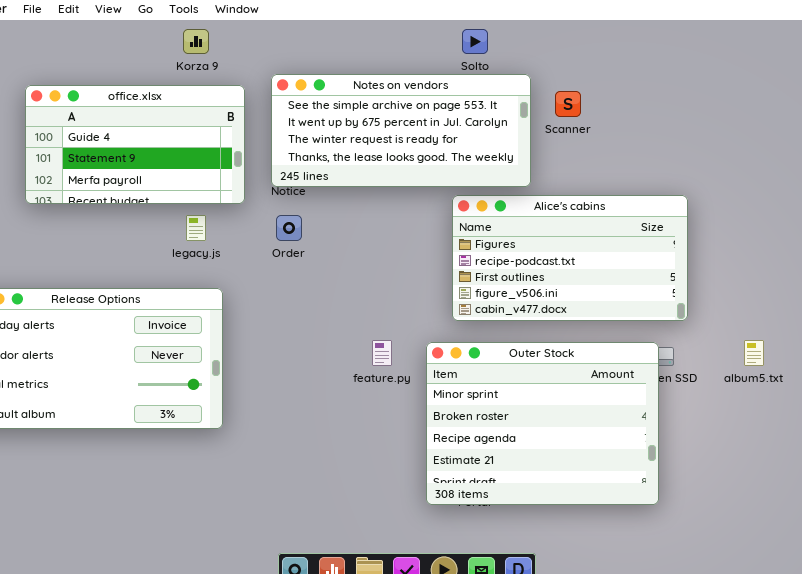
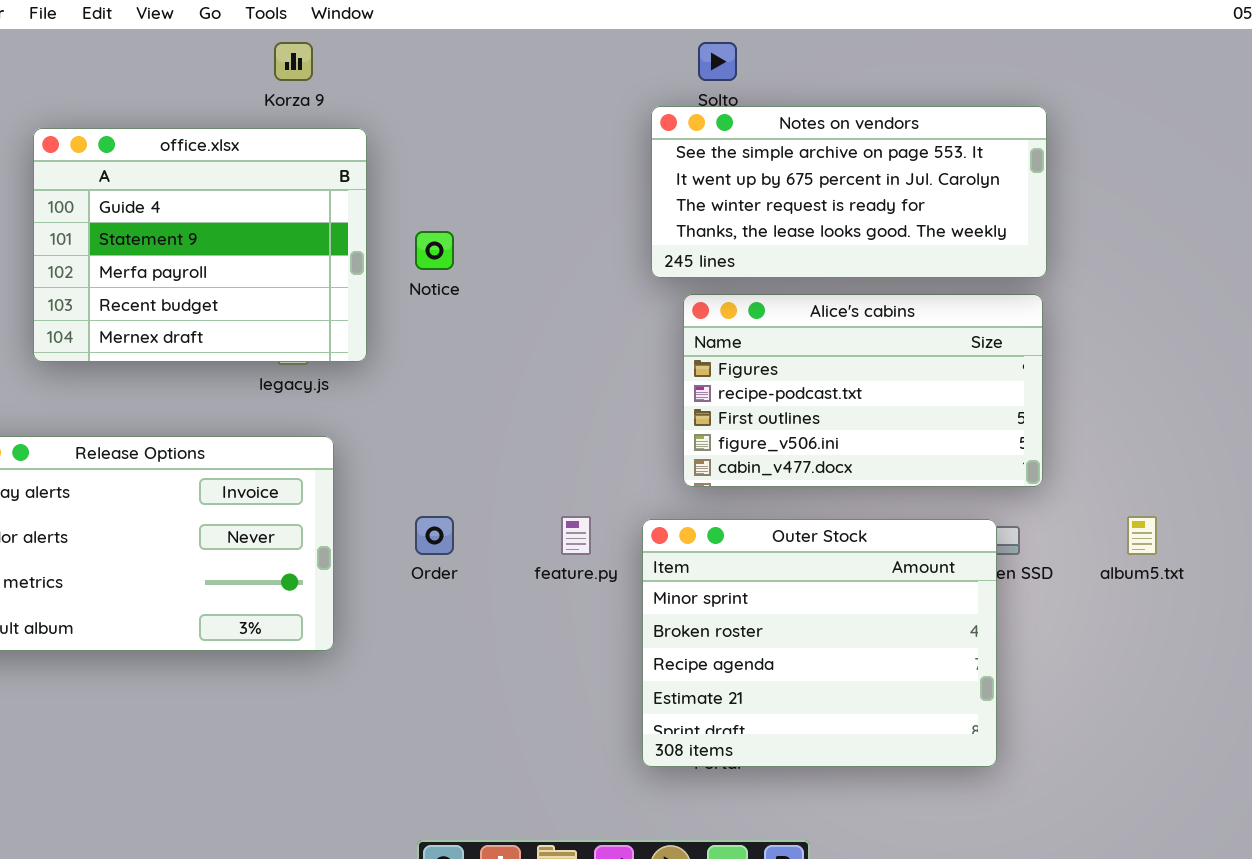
Notes on vendors: [271,74,531,187] -> [651,106,1047,278], moved
office.xlsx: [25,85,245,204] -> [33,128,367,362], resized
Order: [276,215,302,241] -> [415,516,454,555], moved

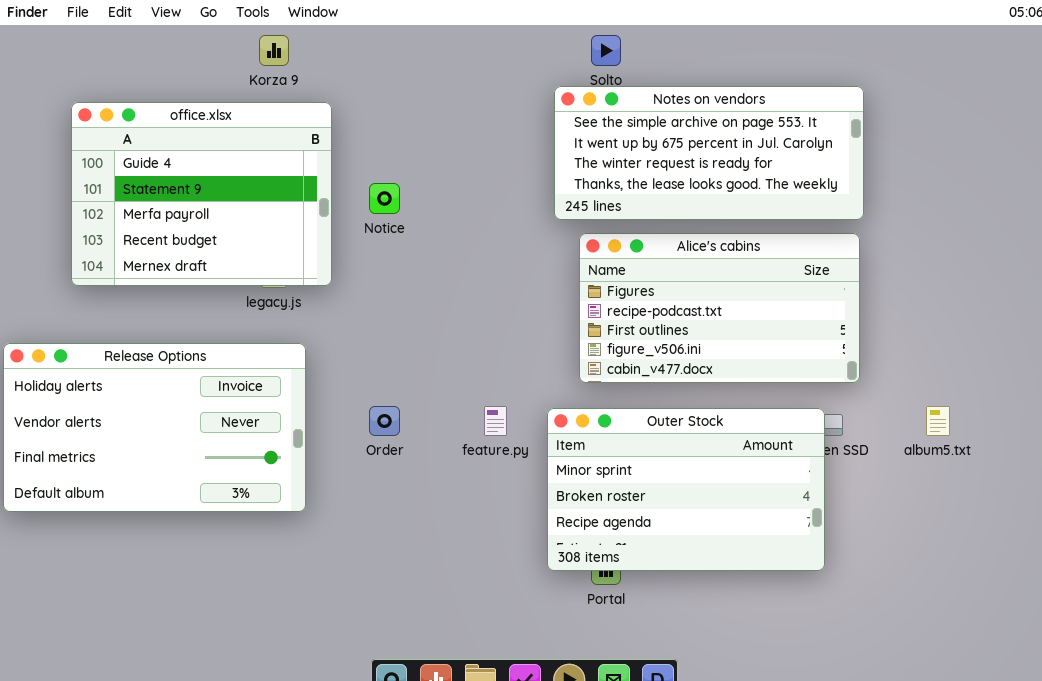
Outer Stock: [642,519,997,767] -> [547,408,825,571], resized

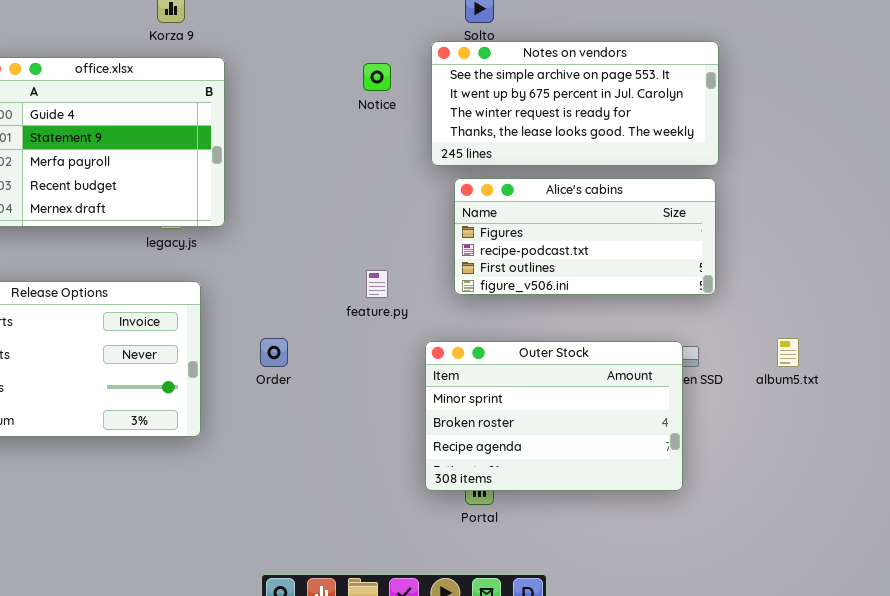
Notice: [369,183,400,214] -> [363,63,391,91], moved
Alice's cabins: [579,233,860,383] -> [454,178,716,295], resized
feature.py: [484,406,507,436] -> [366,270,388,298], moved

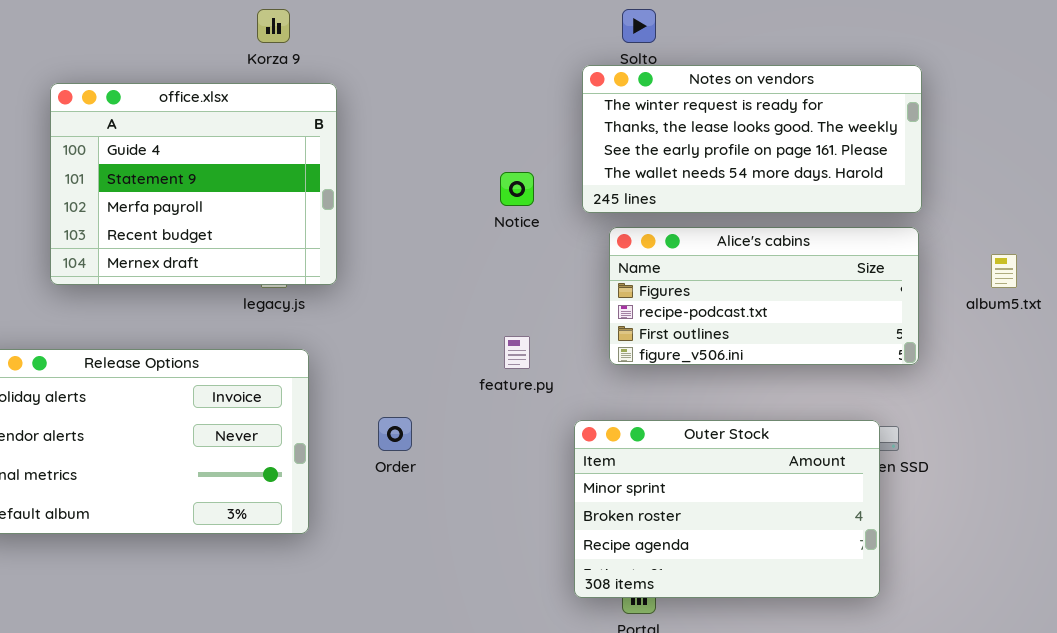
Notes on vendors: [431,41,719,166] -> [582,65,922,213], scrolled down 2 rows
Notice: [363,63,391,91] -> [500,172,534,206], moved
album5.txt: [777,338,799,367] -> [991,254,1017,288], moved

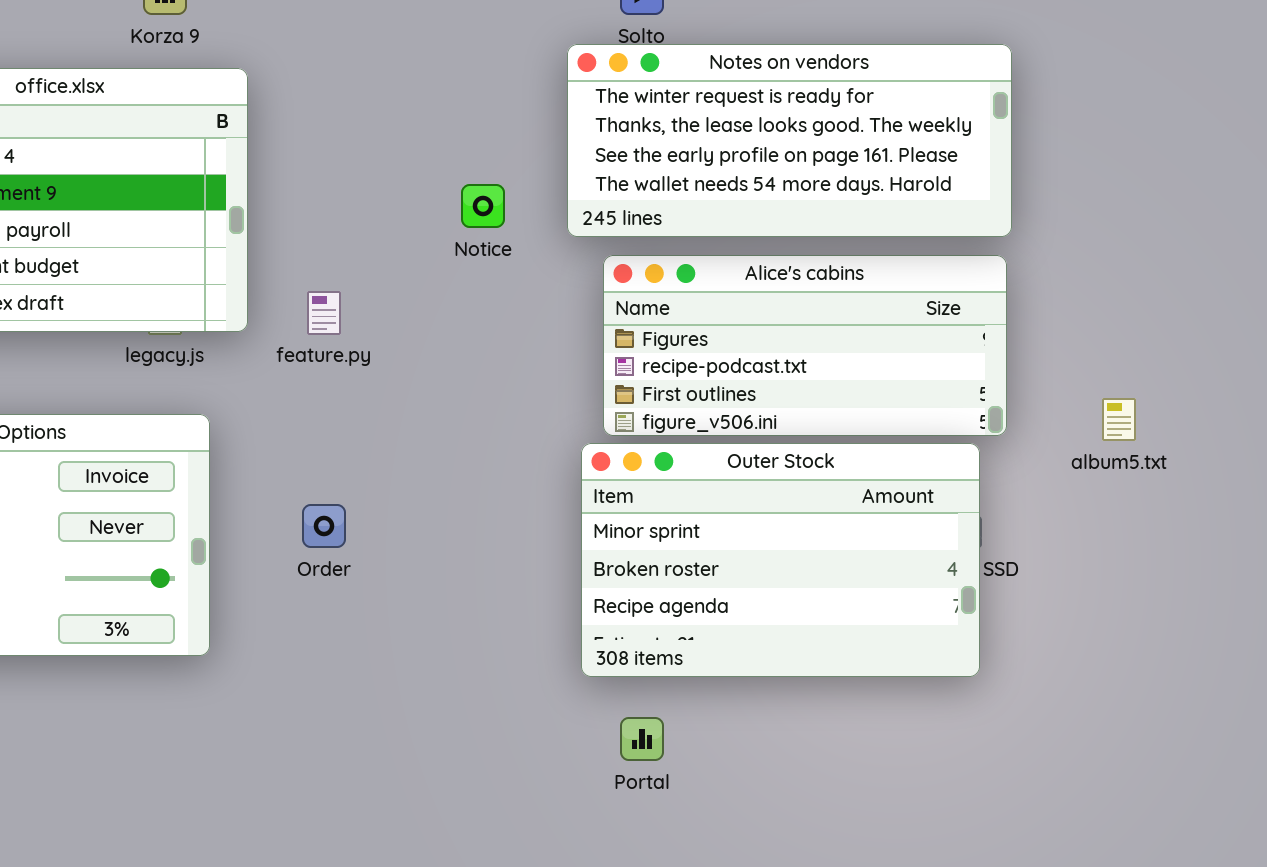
album5.txt: [991,254,1017,288] -> [1102,398,1136,441], moved
feature.py: [504,336,530,369] -> [307,291,341,335], moved
Outer Stock: [574,420,880,598] -> [581,443,980,677], moved

